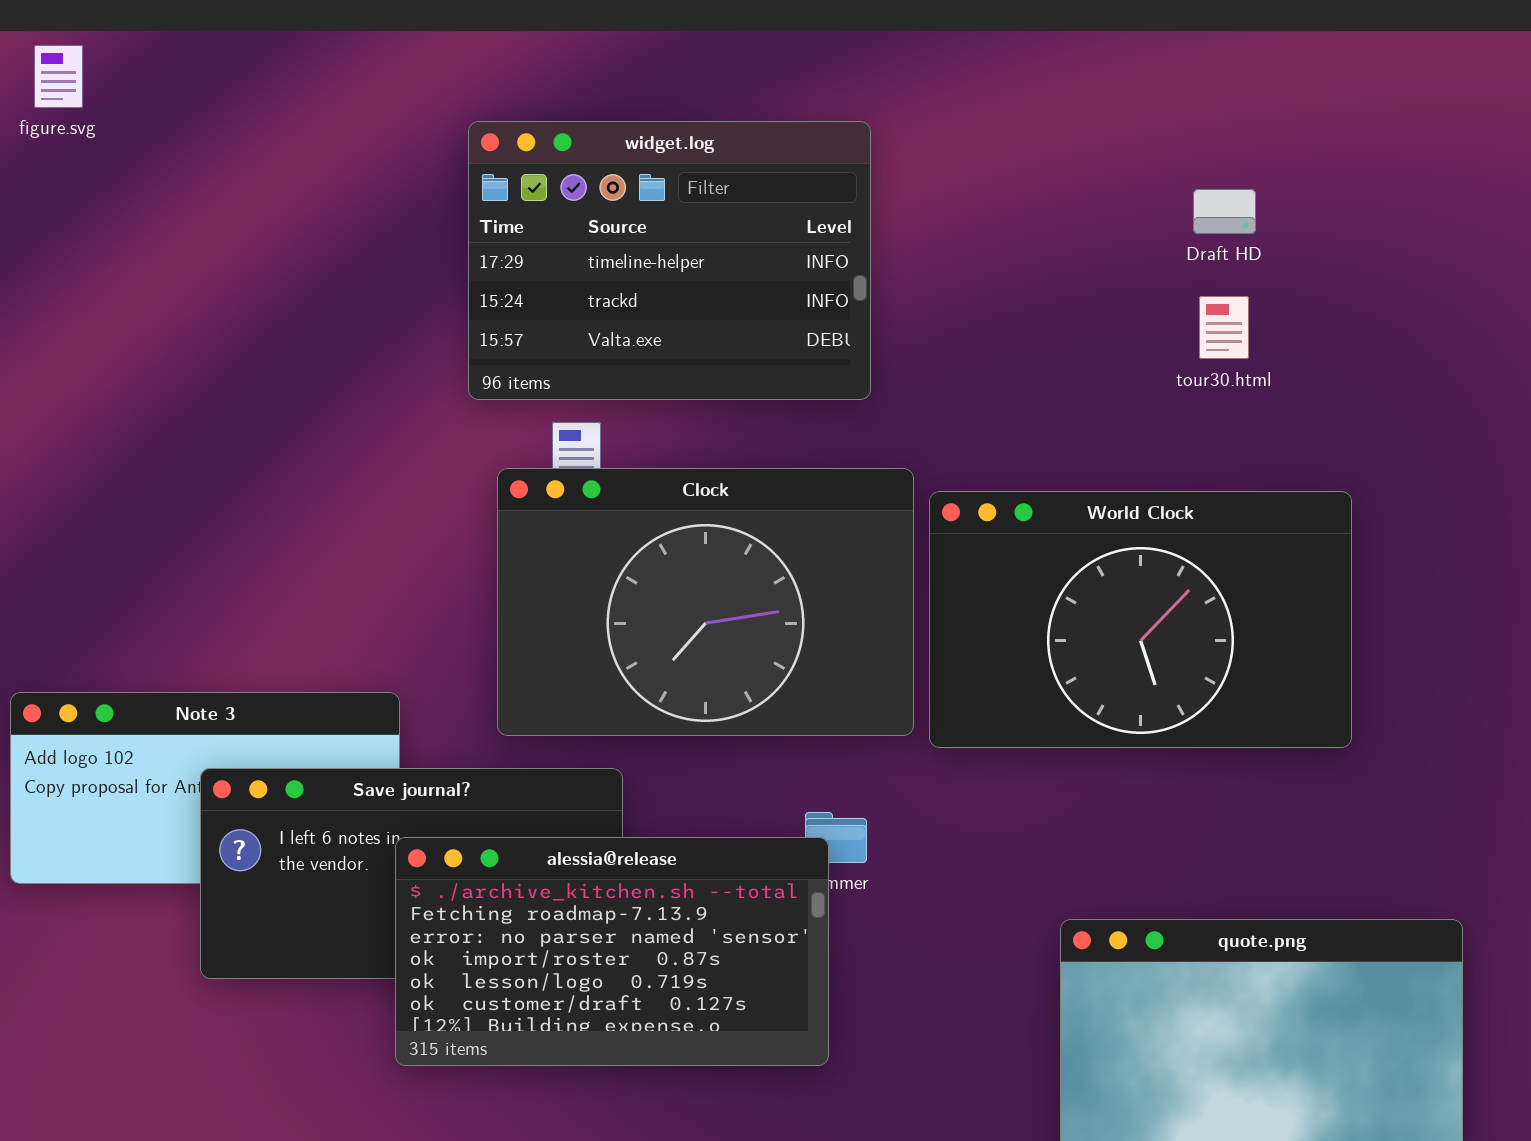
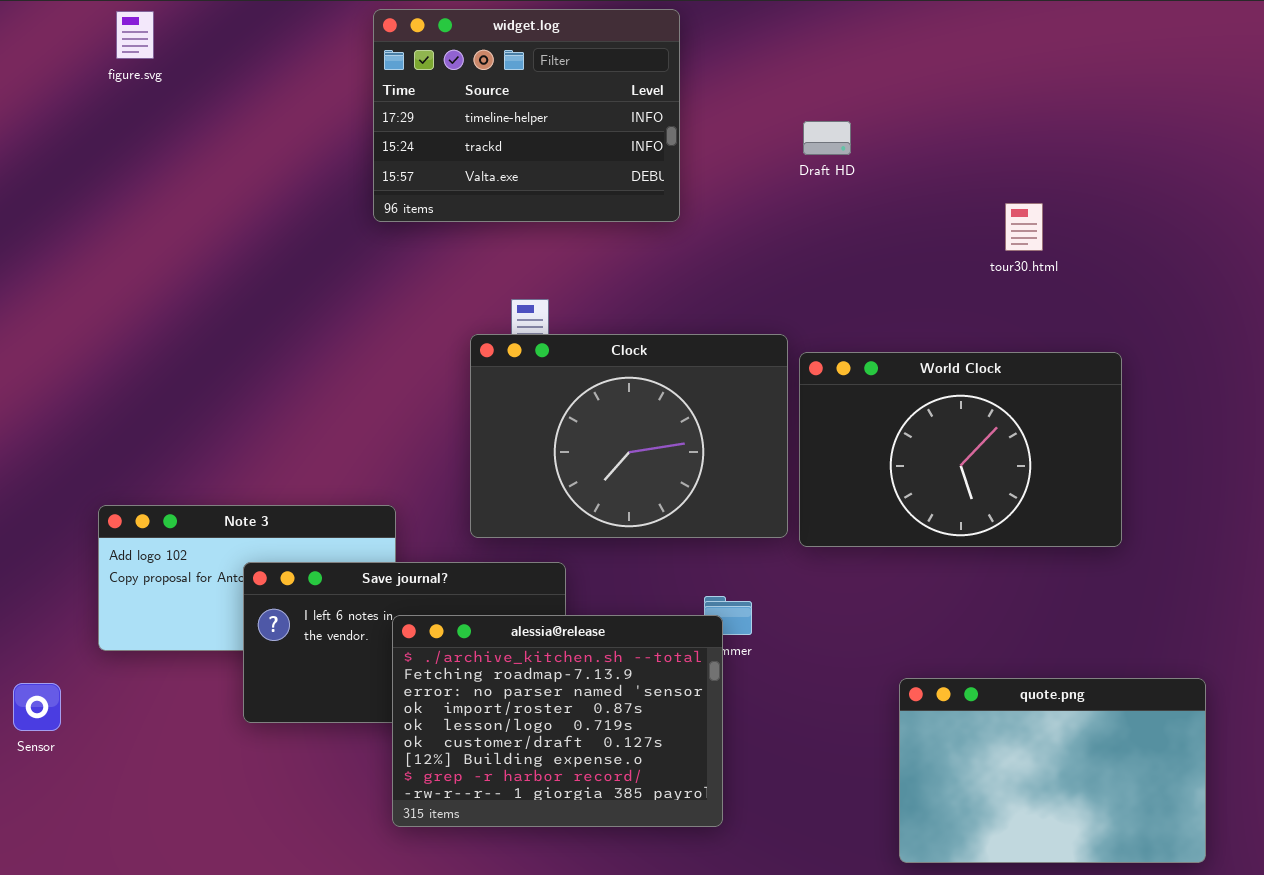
widget.log: [468,121,871,400] -> [373,9,680,222], moved
Draft HD: [1193,189,1256,234] -> [803,121,851,155], moved
alessia@release: [395,837,829,1066] -> [392,615,723,827], resized

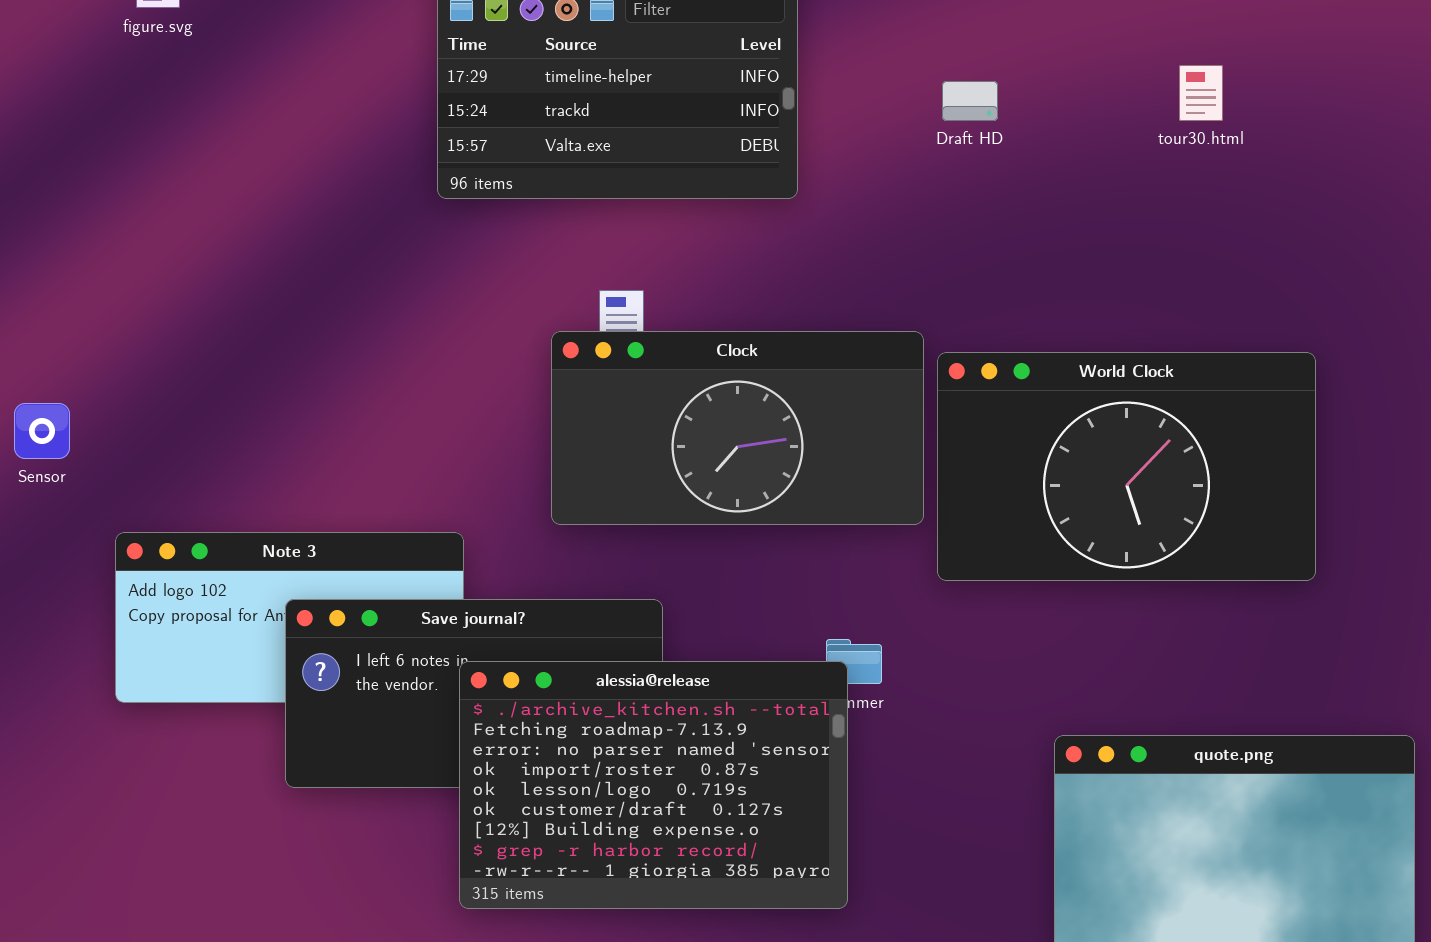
tour30.html: [1005,203,1043,251] -> [1179,65,1223,121], moved
Clock: [470,334,788,538] -> [551,331,924,525], resized
Sensor: [13,683,61,731] -> [14,403,70,459], moved

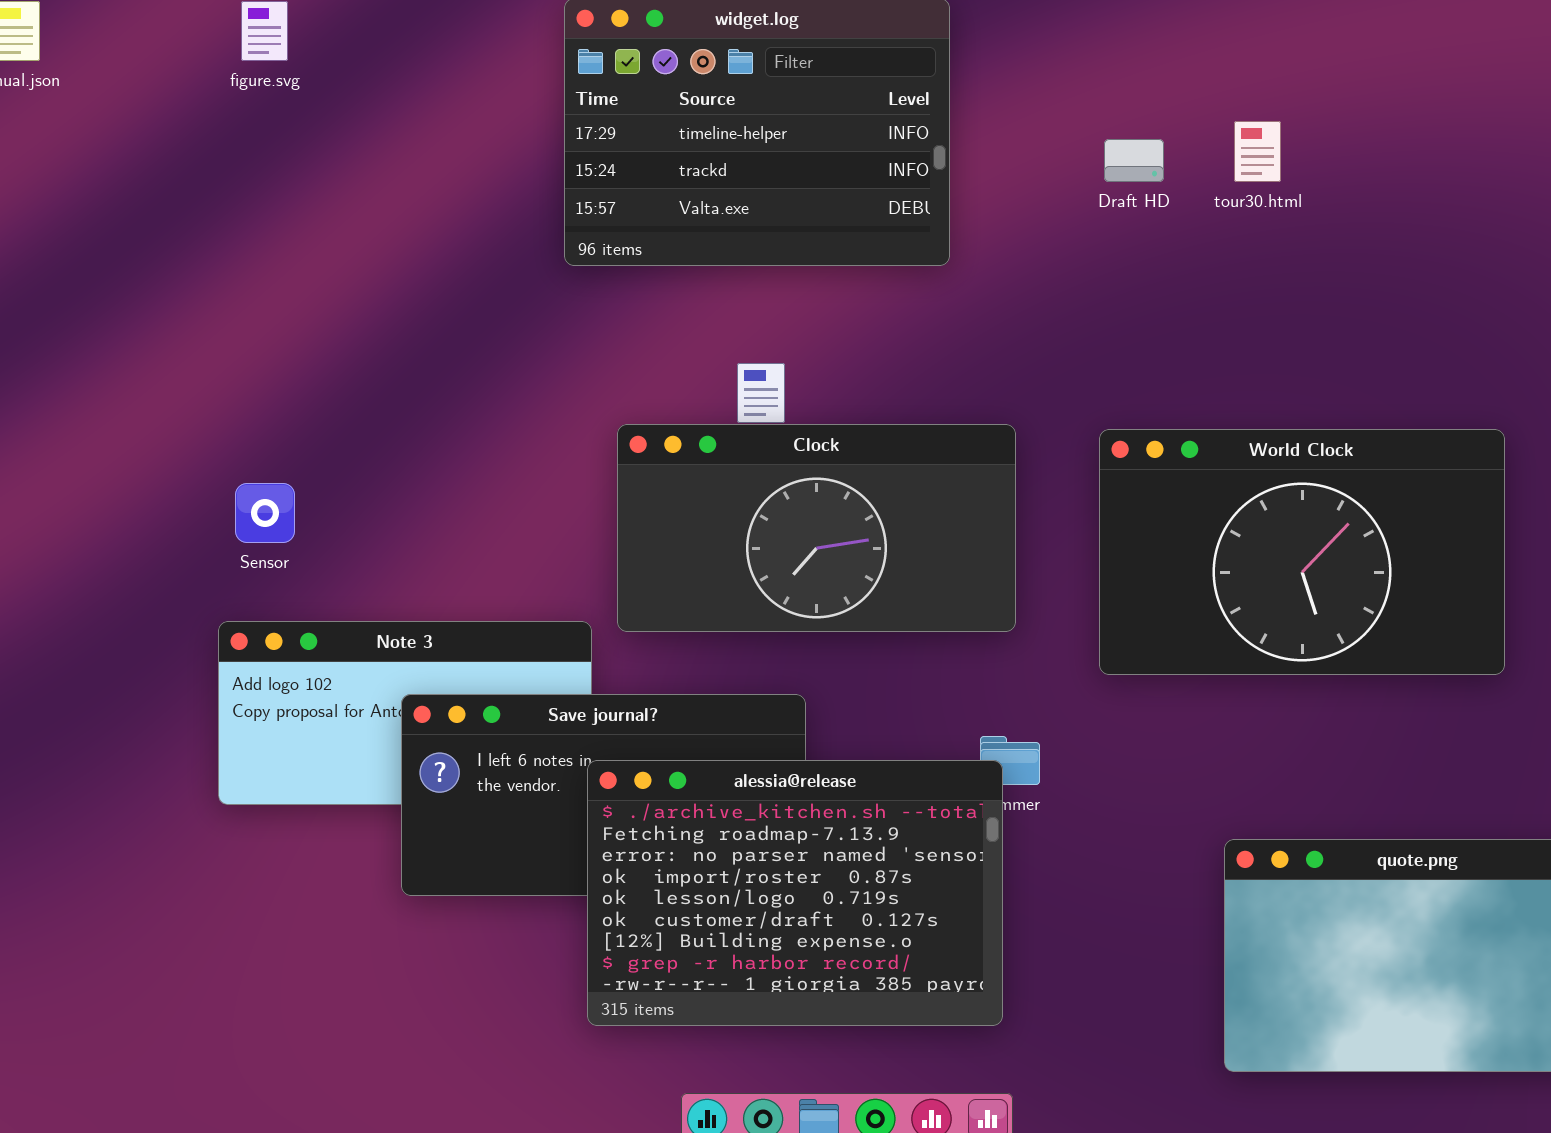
tour30.html: [1179,65,1223,121] -> [1234,121,1281,182], moved
Clock: [551,331,924,525] -> [617,424,1016,632], moved
Sensor: [14,403,70,459] -> [235,483,295,543], moved

